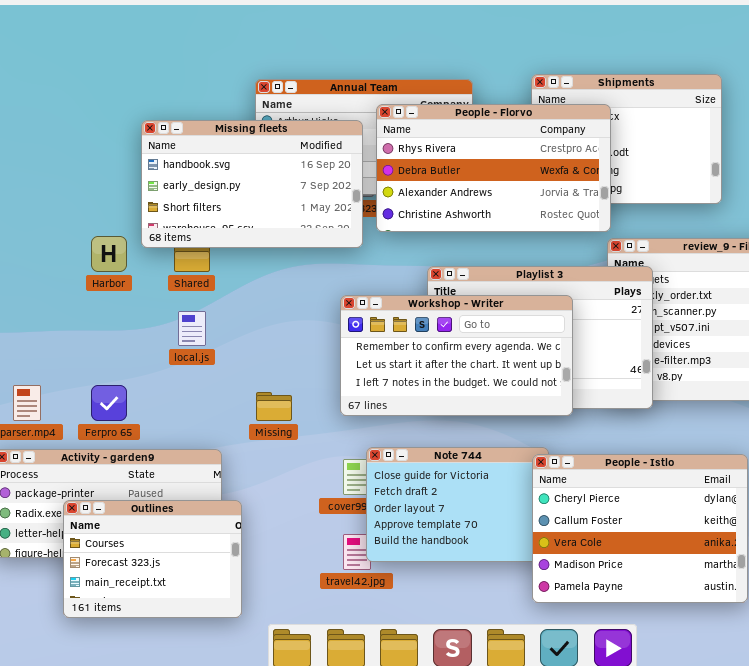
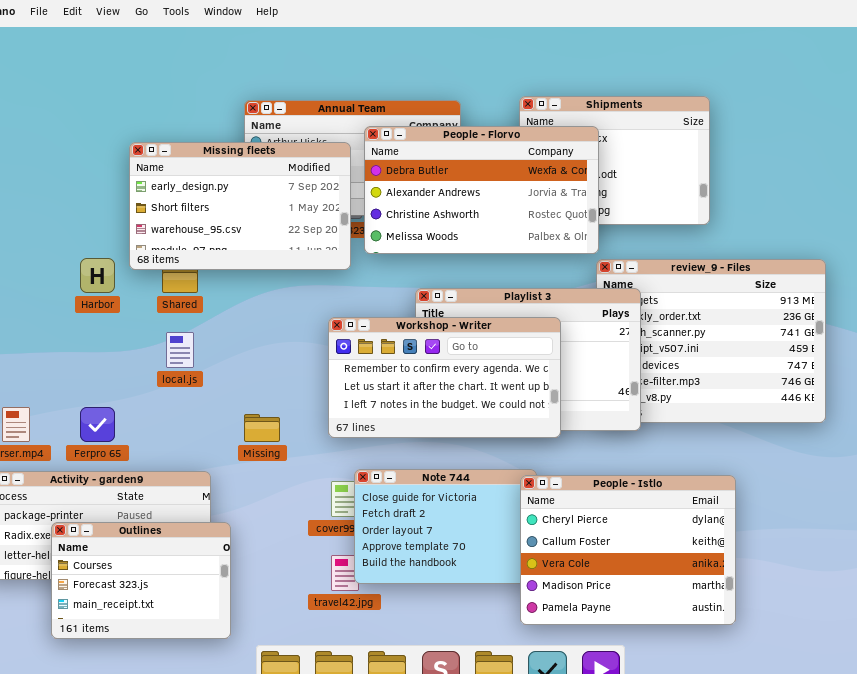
People - Florvo: [376,104,611,232] -> [364,126,599,254], scrolled down 1 row
Missing fleets: [141,120,363,248] -> [129,142,351,270], scrolled down 1 row

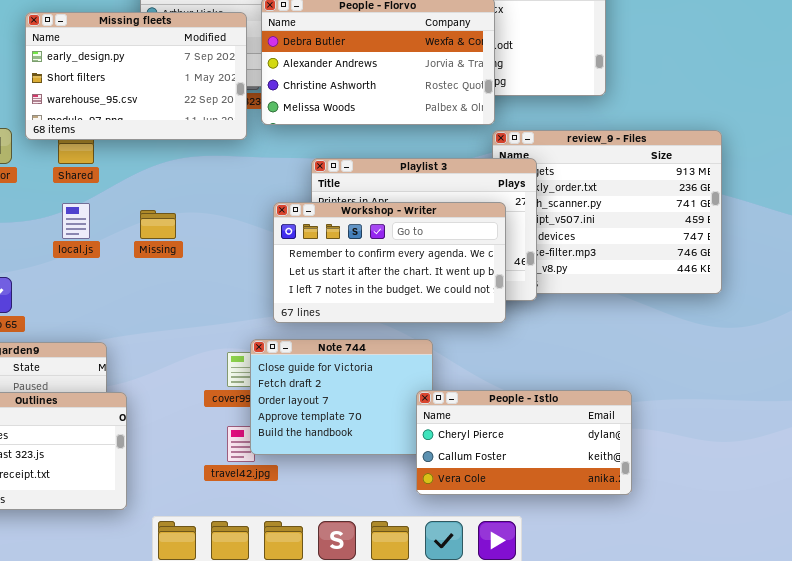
Workshop - Writer: [328,317,561,438] -> [273,202,506,323], moved
Missing: [244,414,280,442] -> [140,210,176,239], moved
People - Istlo: [520,475,736,625] -> [416,390,632,495], resized

